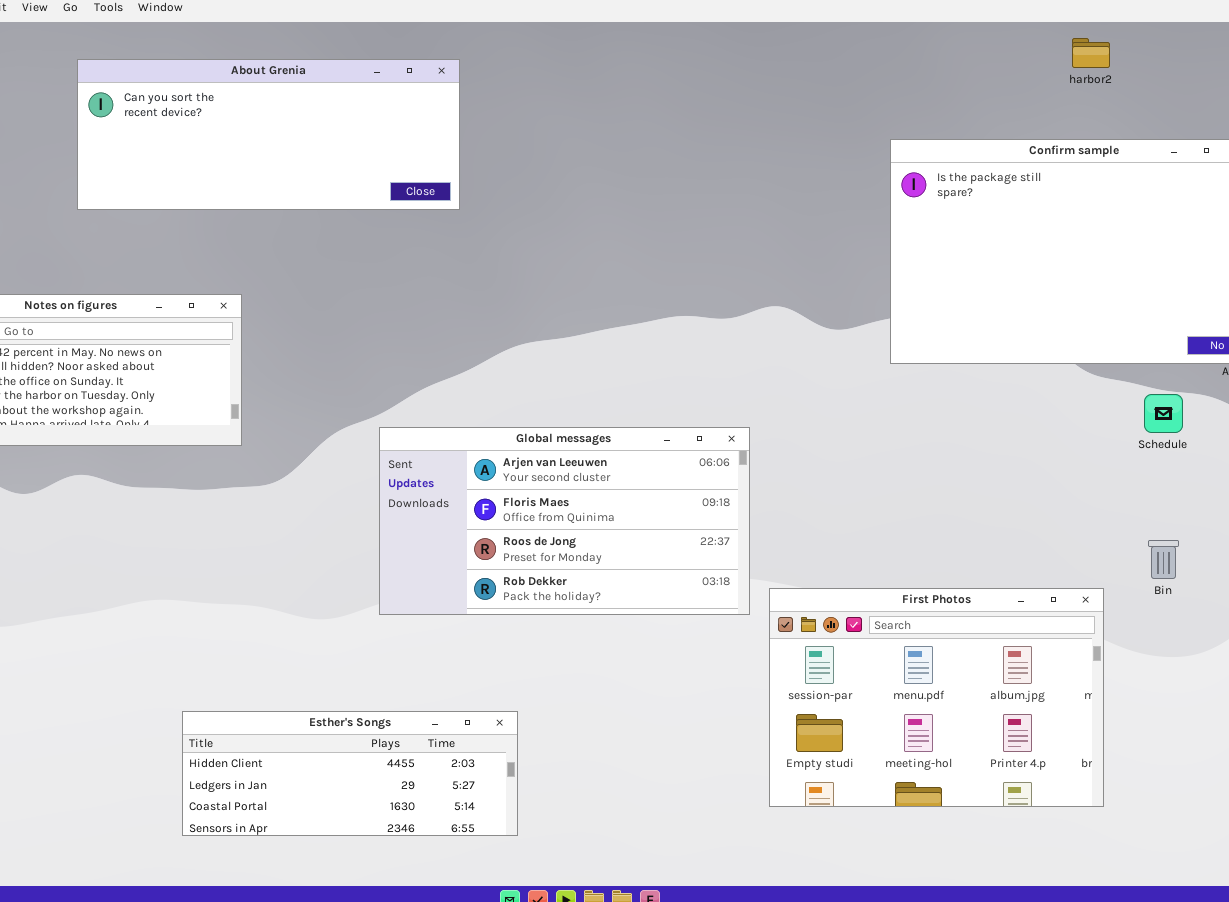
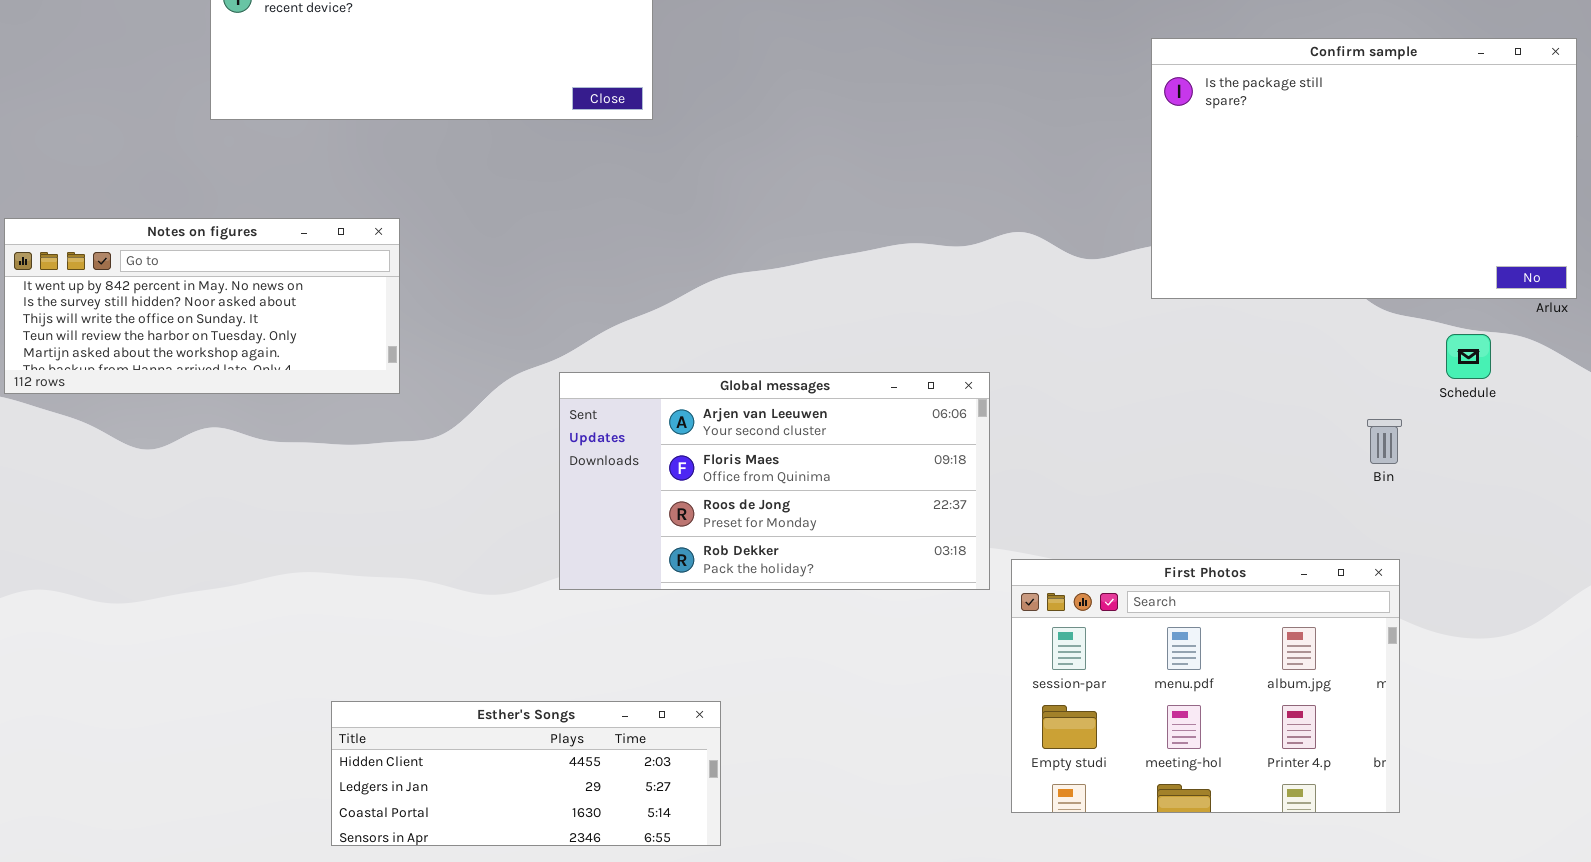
Bin: [1148,540,1179,579] -> [1367,419,1402,464], moved

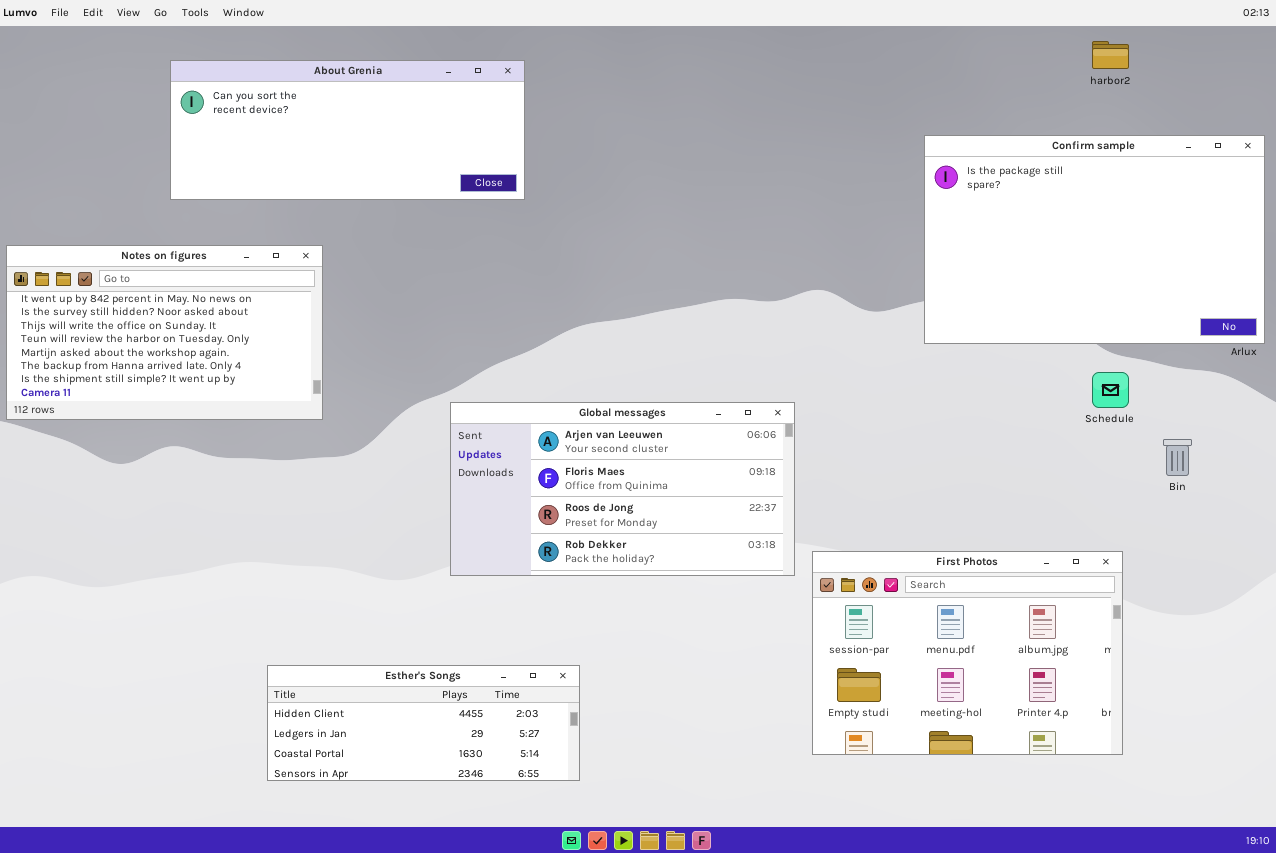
Notes on figures: [4,218,400,394] -> [6,245,323,420], resized
Schedule: [1446,334,1491,379] -> [1092,372,1129,408], moved
Bin: [1367,419,1402,464] -> [1163,439,1192,476], moved

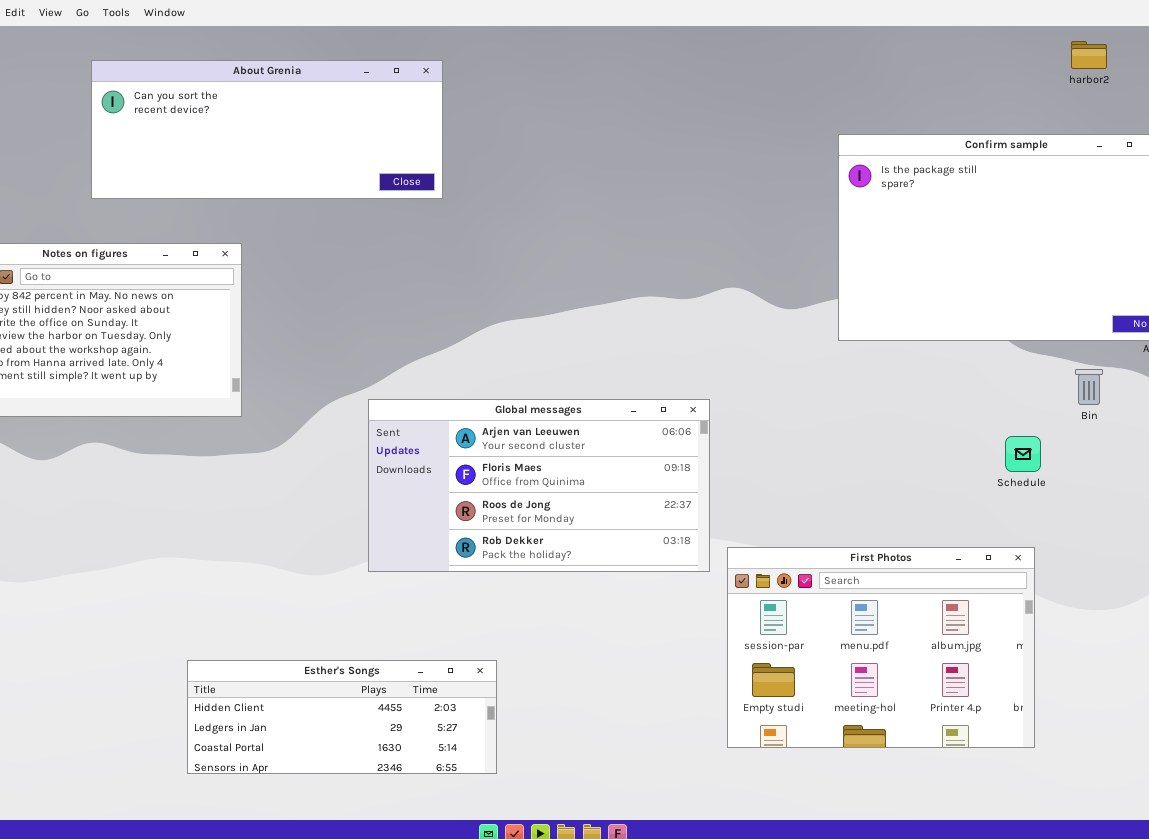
harbor2: [1092,41,1129,69] -> [1071,41,1107,69], moved
Schedule: [1092,372,1129,408] -> [1005,436,1041,472], moved
Bin: [1163,439,1192,476] -> [1075,369,1103,405], moved

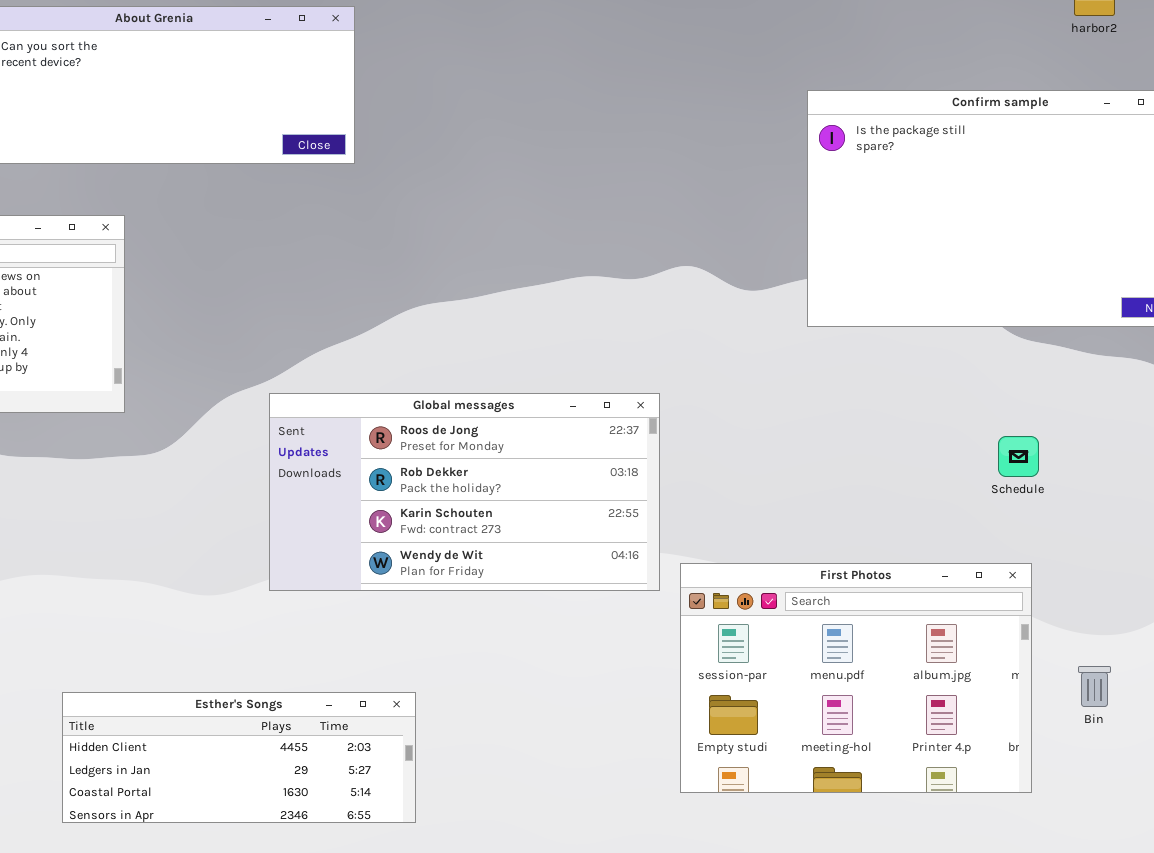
Bin: [1075,369,1103,405] -> [1078,666,1111,707], moved
Global messages: [368,399,710,572] -> [269,393,660,591], scrolled down 2 rows

